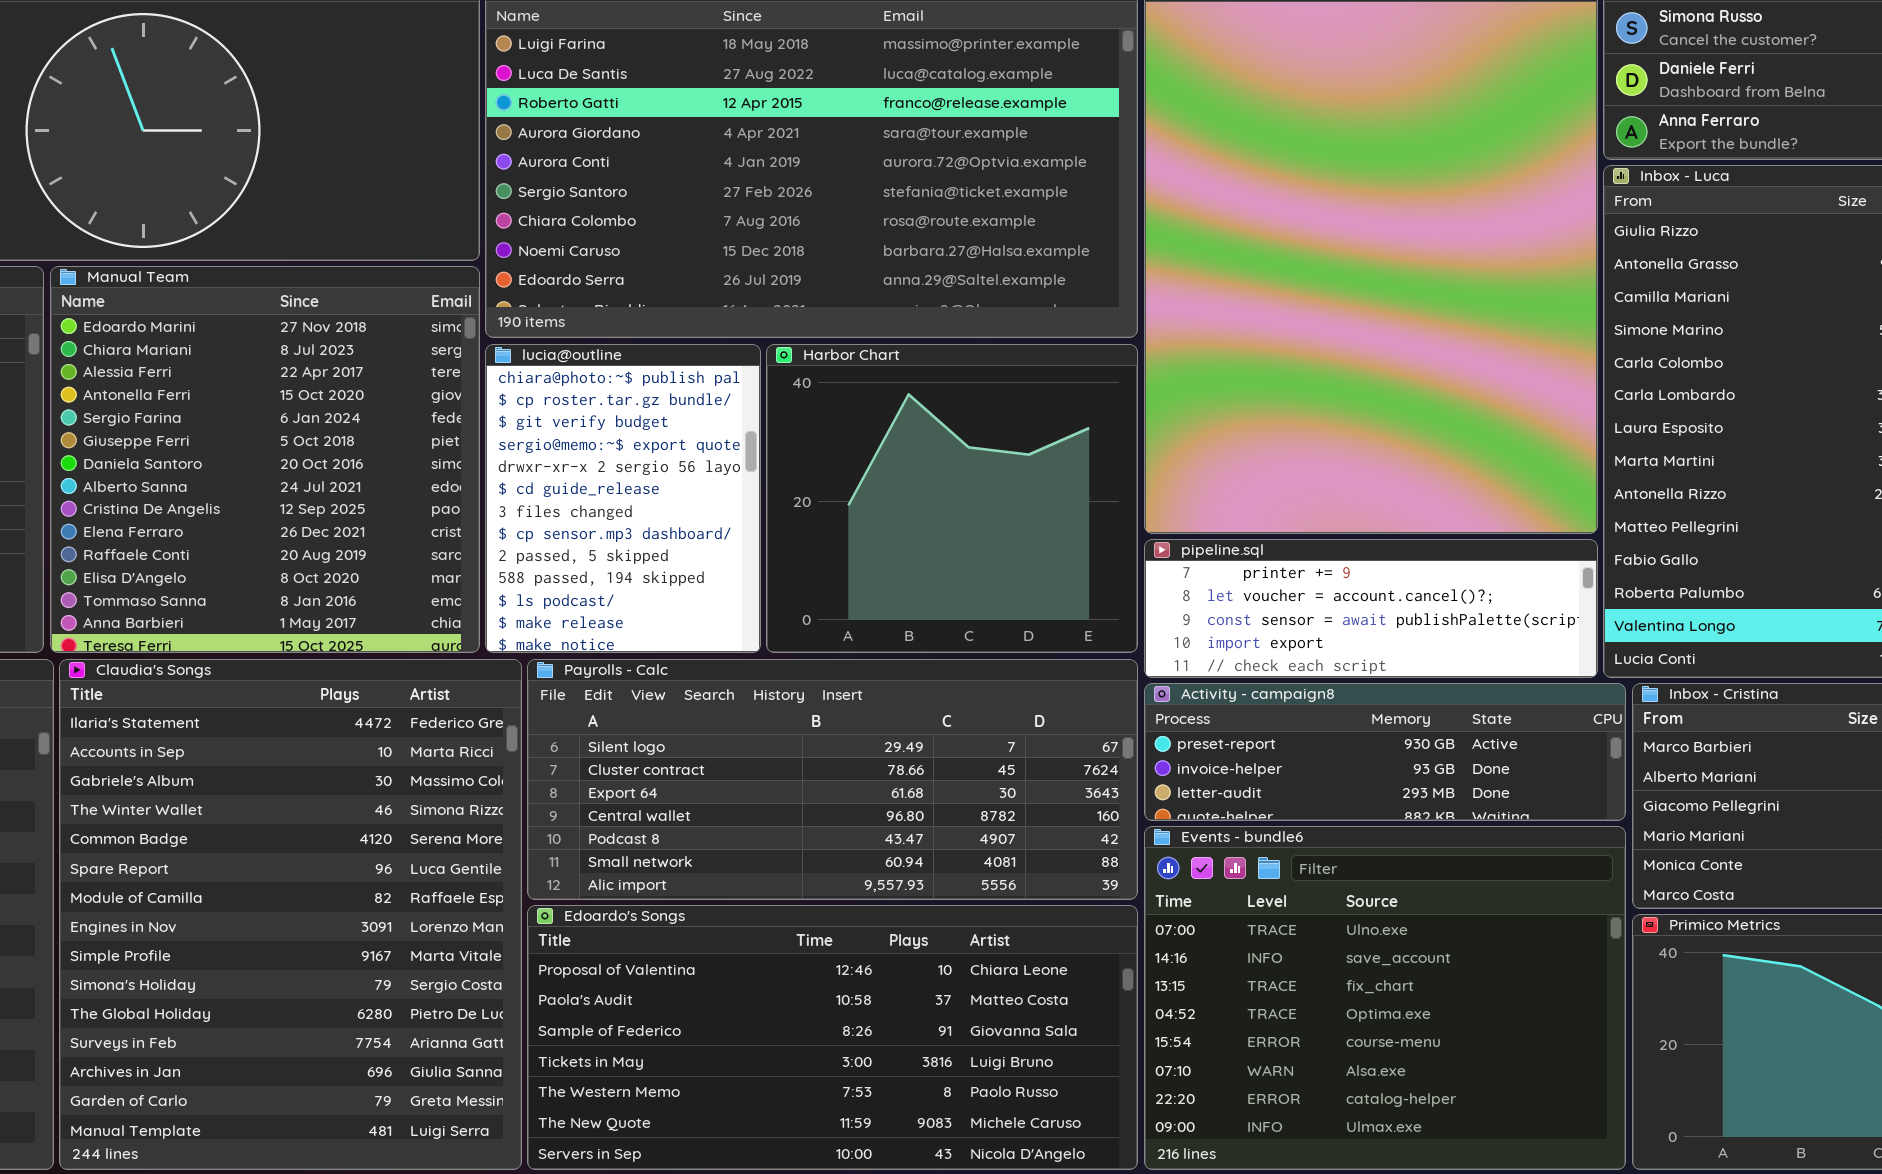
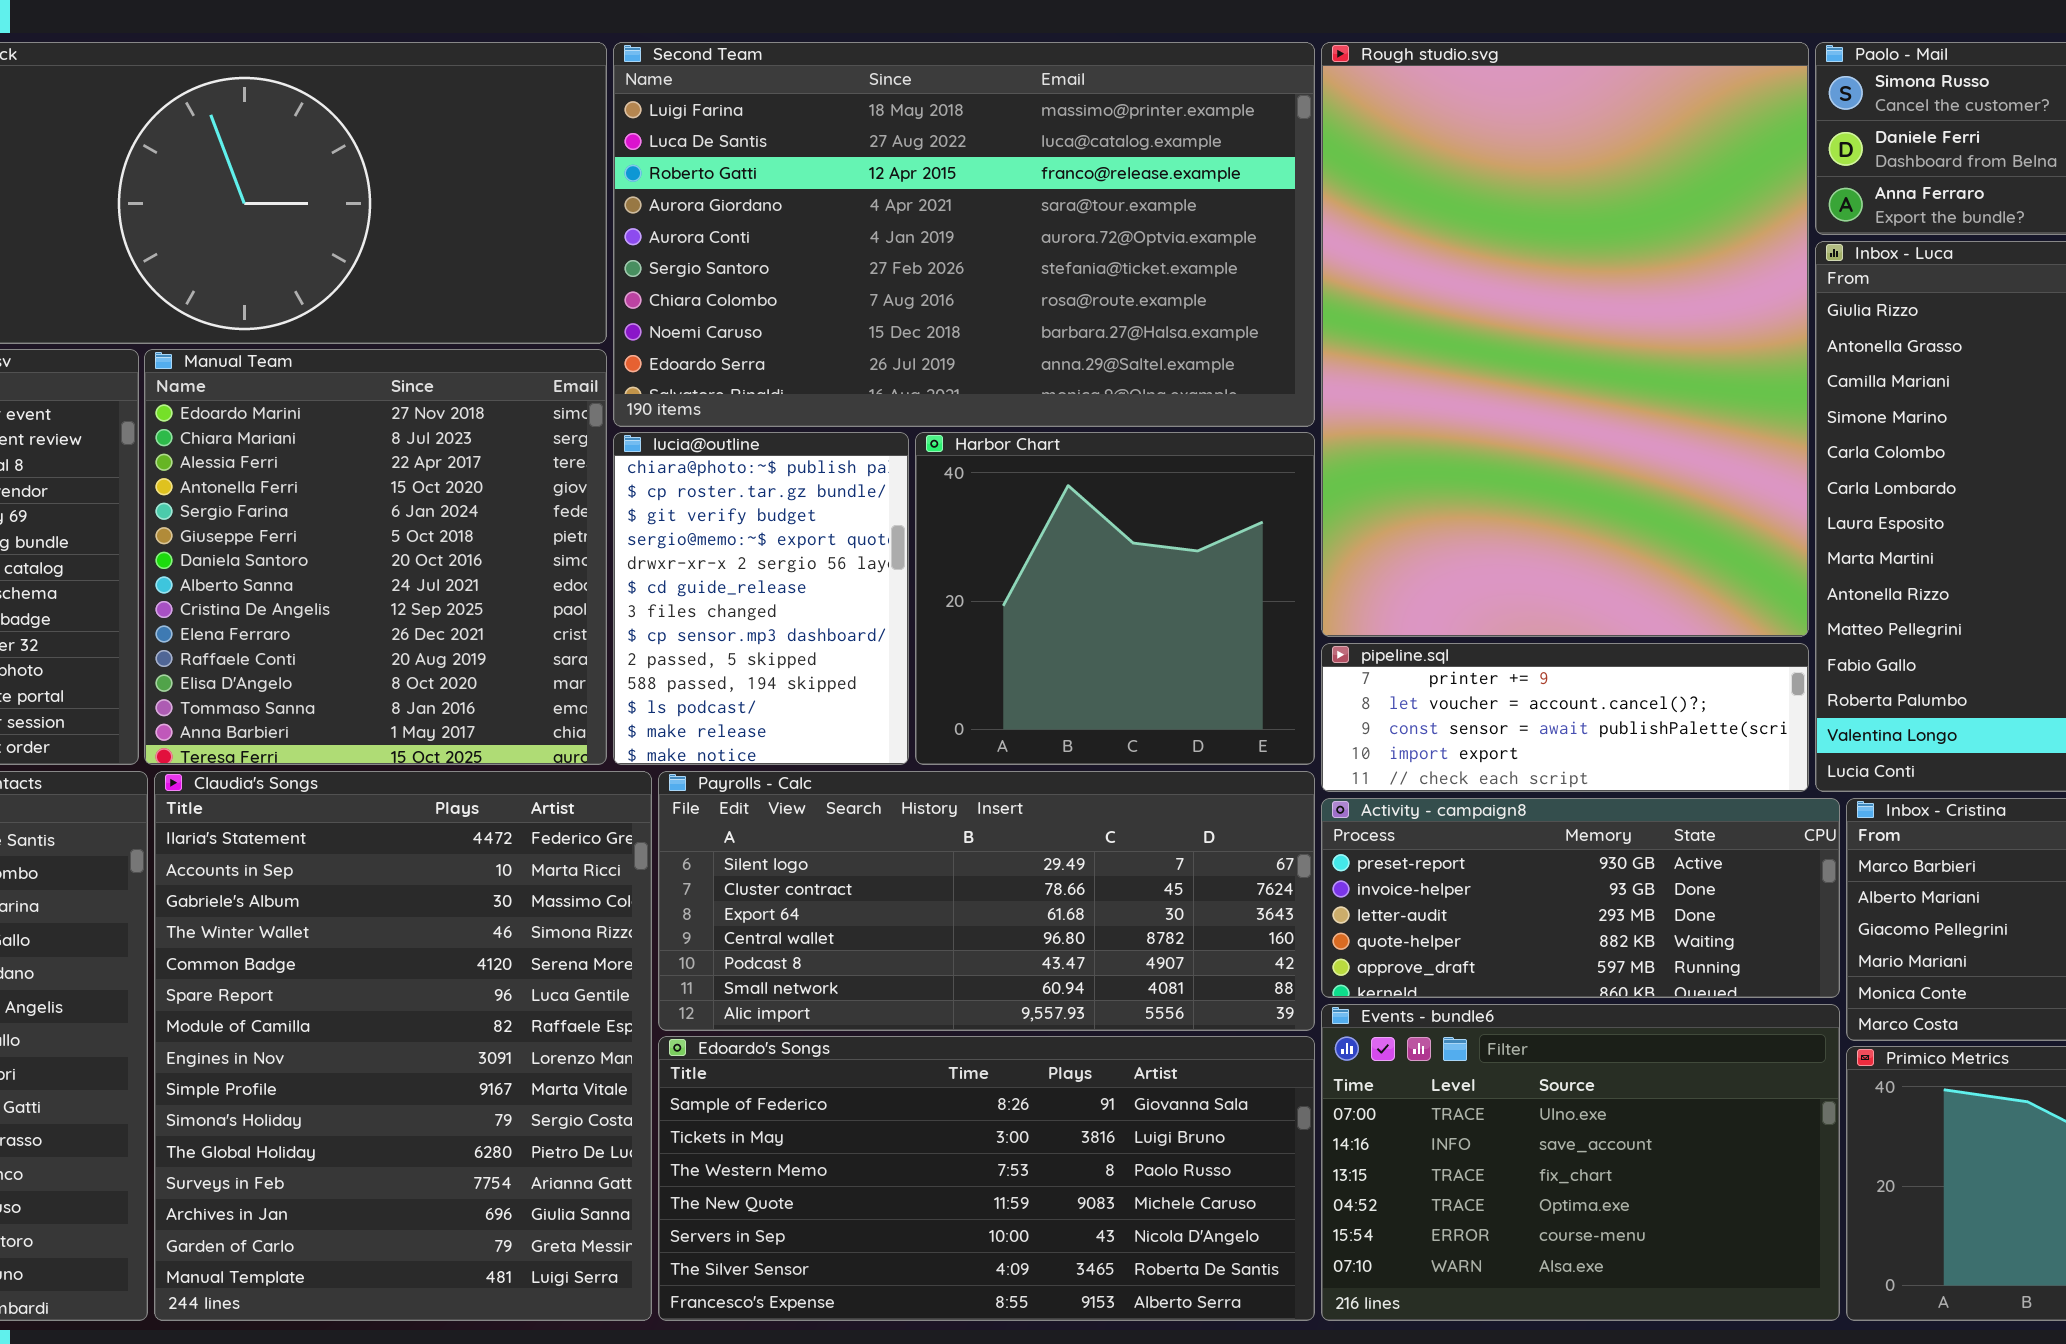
Activity - campaign8: [1144,683,1626,821] -> [1321,798,1840,998], resized
Events - bundle6: [1144,826,1626,1170] -> [1321,1004,1840,1321], resized
Edoardo's Songs: [527,905,1138,1170] -> [658,1036,1315,1321], scrolled down 2 rows

